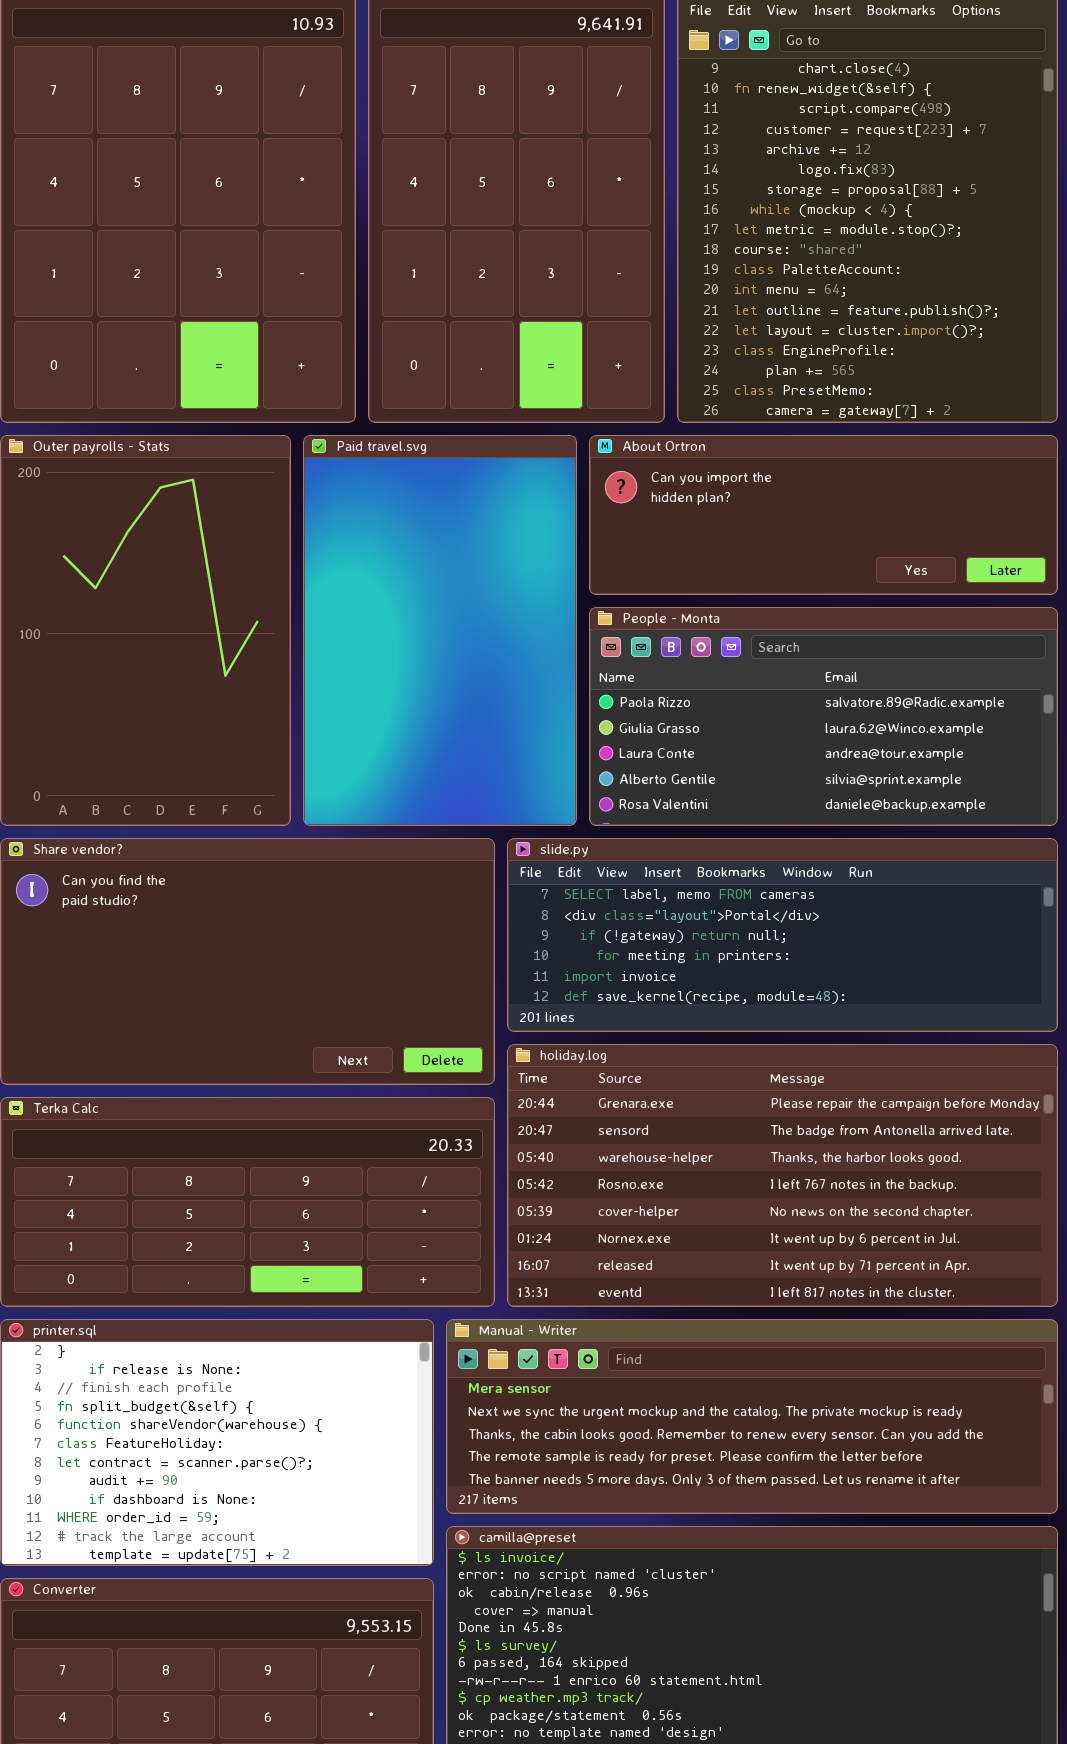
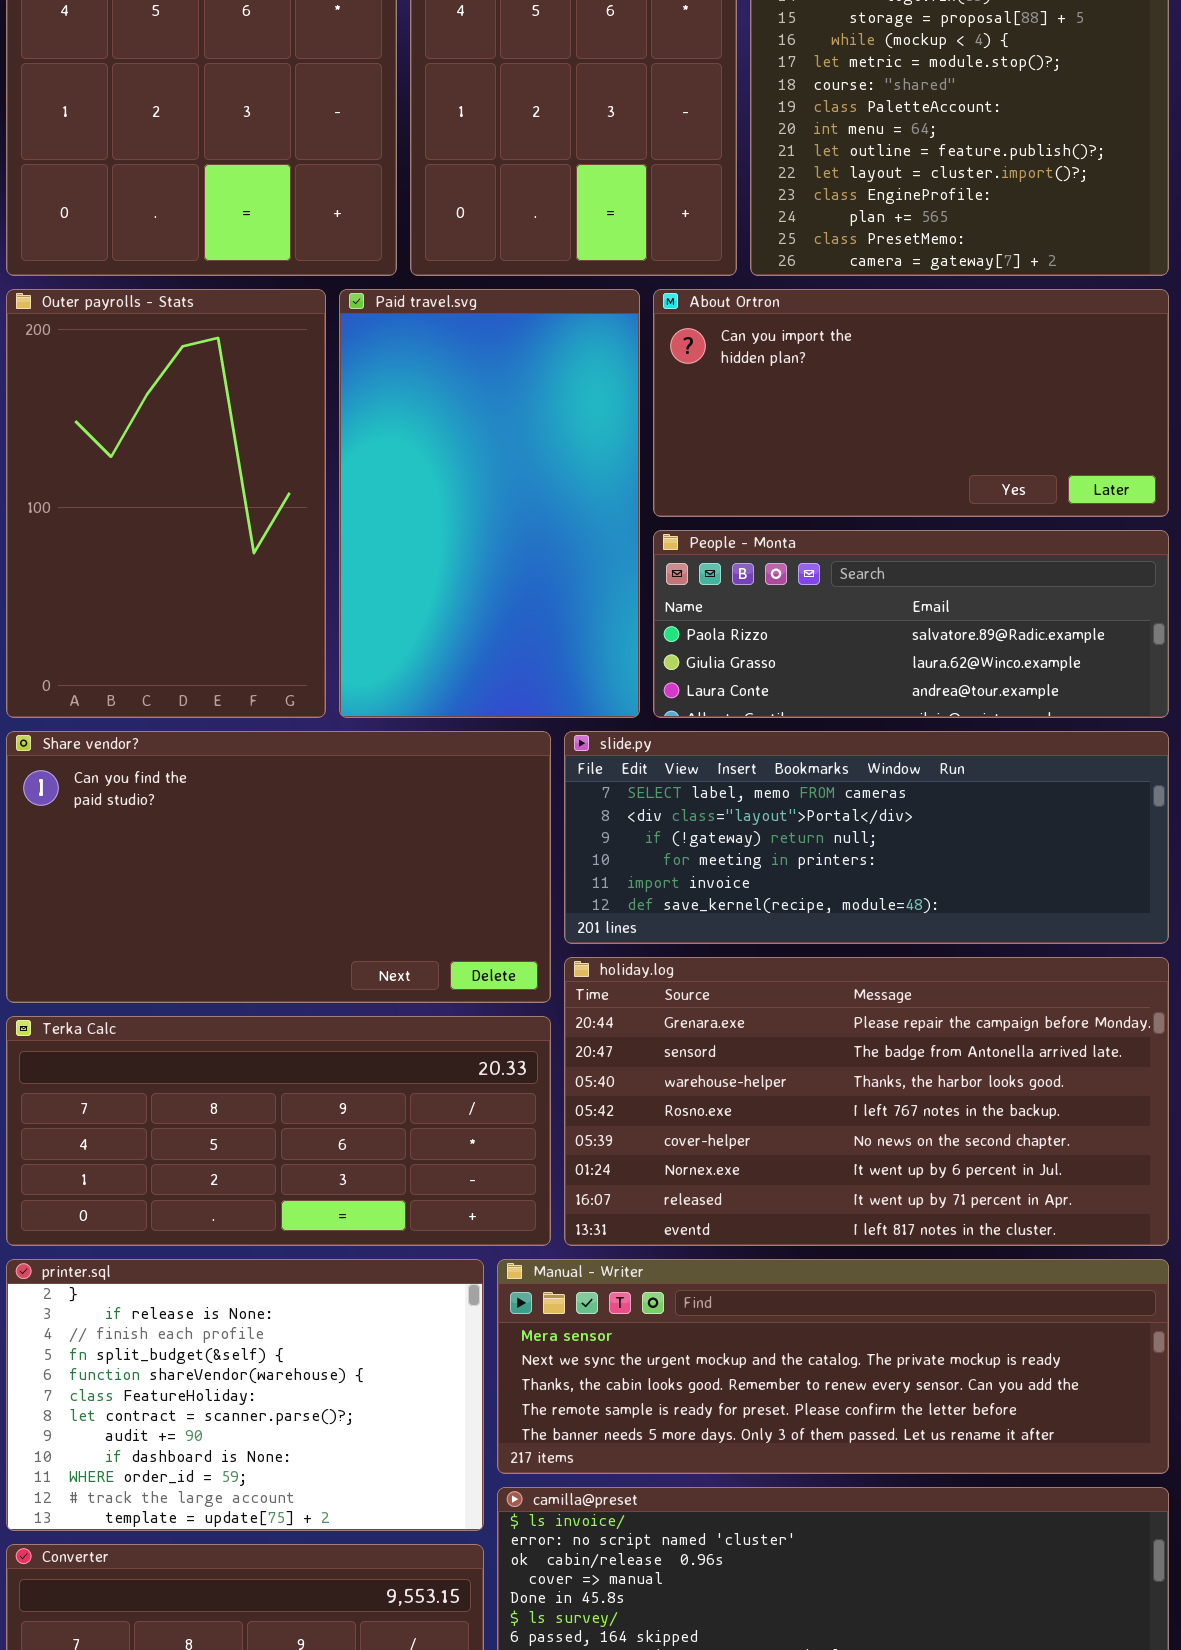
About Ortron: [589,435,1058,595] -> [653,289,1169,517], resized
People - Monta: [589,607,1058,826] -> [653,530,1169,718], resized

